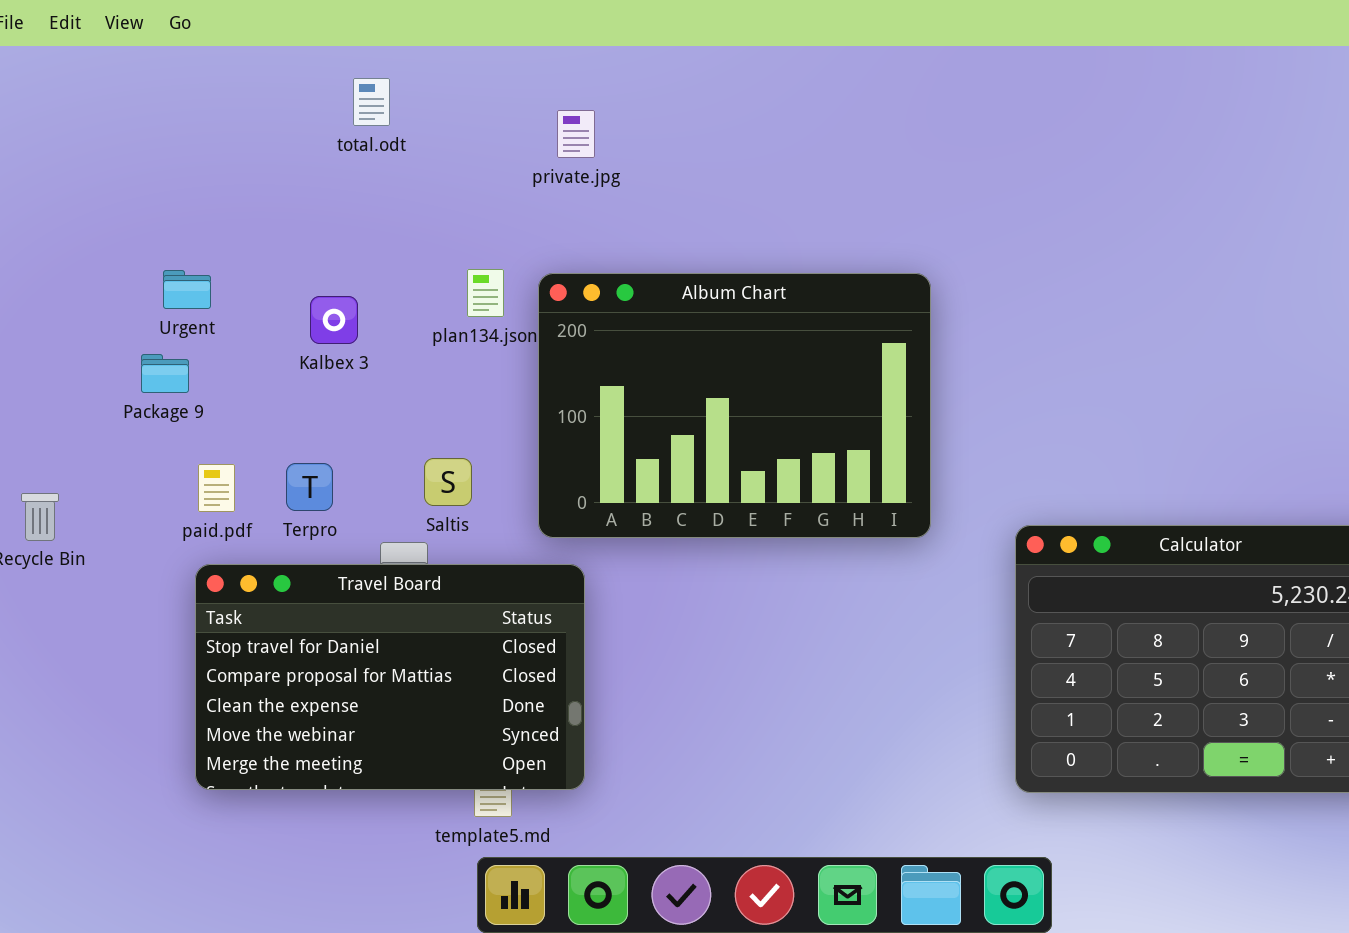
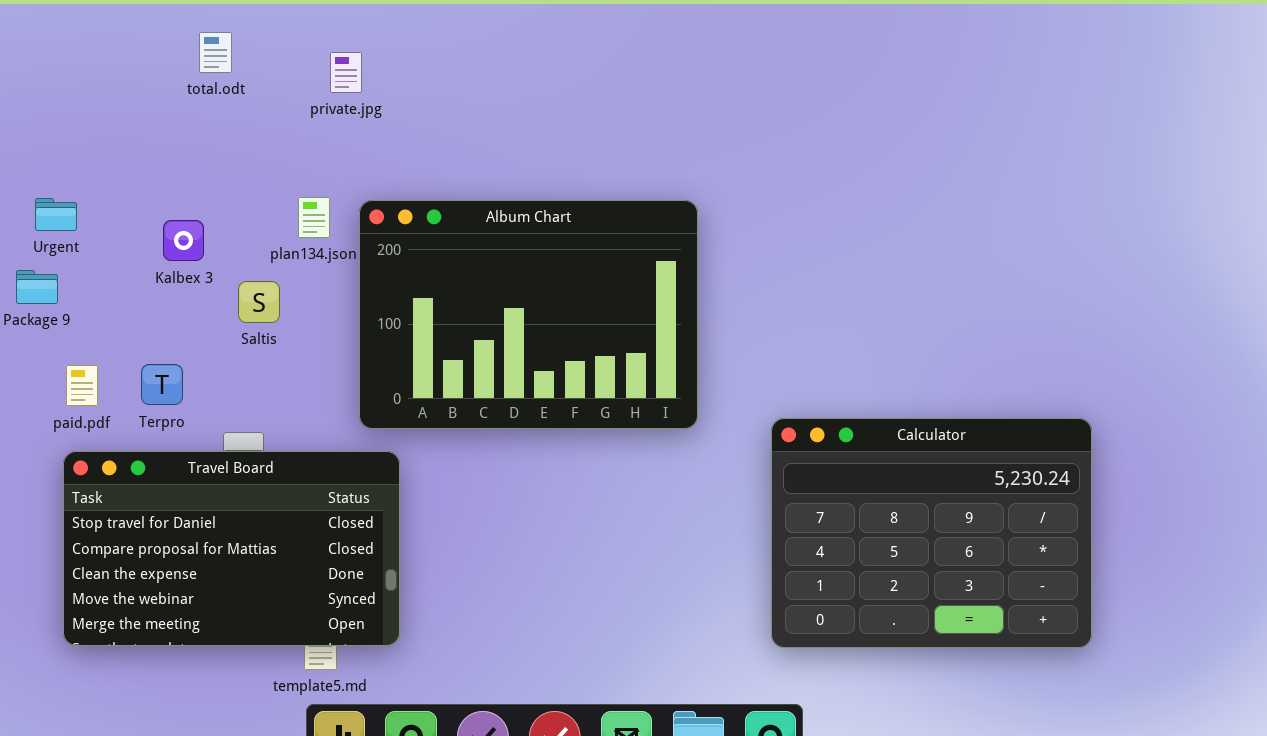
private.jpg: [557,110,595,158] -> [330,52,362,93], moved
Saltis: [424,458,472,506] -> [238,281,280,323], moved

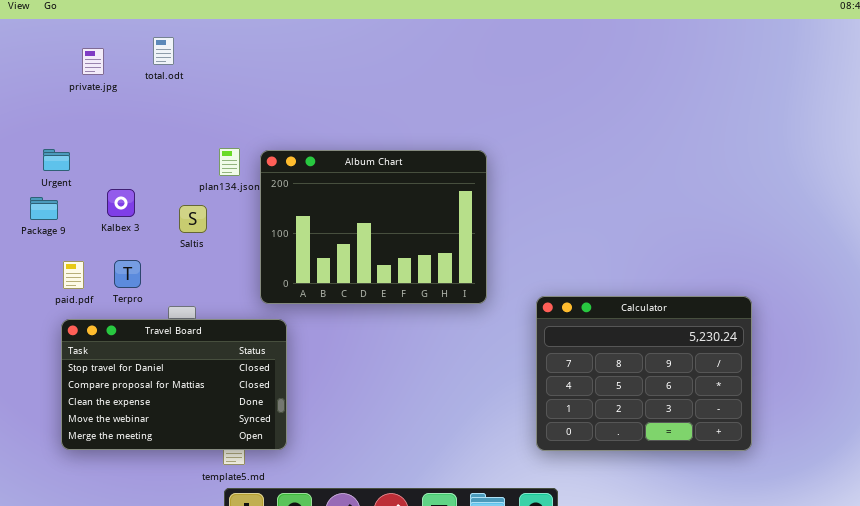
private.jpg: [330,52,362,93] -> [82,48,104,75], moved
Kalbex 3: [163,220,204,261] -> [107,189,135,217], moved

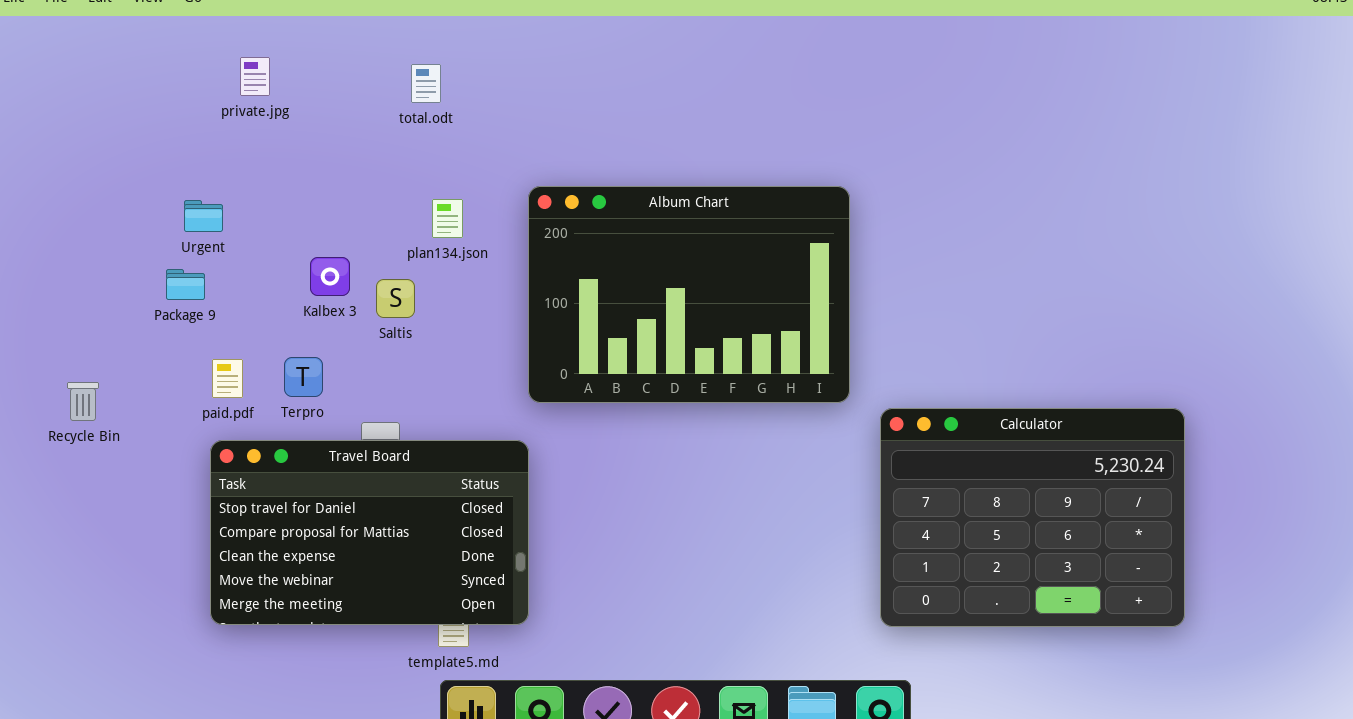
total.odt: [153,37,174,65] -> [411,64,441,103], moved
Album Chart: [260,150,487,304] -> [528,186,850,403], moved
Kalbex 3: [107,189,135,217] -> [310,257,350,296], moved

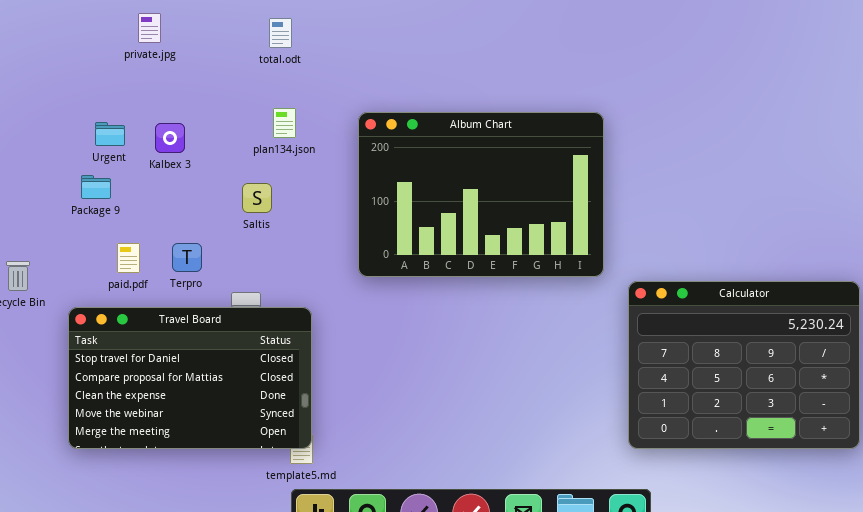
plan134.json: [432,199,463,238] -> [273,108,296,138], moved
Kalbex 3: [310,257,350,296] -> [155,123,185,153], moved
Travel Board: [210,440,529,625] -> [68,307,312,449], moved

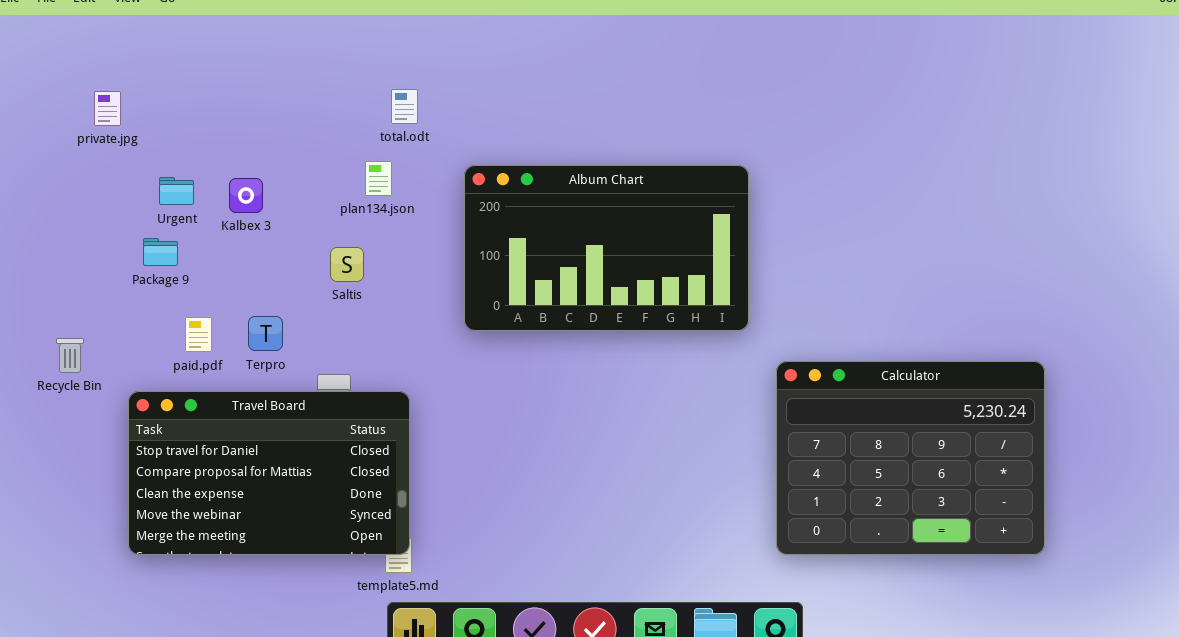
private.jpg: [138,13,161,43] -> [94,91,121,126], moved
total.odt: [269,18,292,48] -> [391,89,418,124], moved
Album Chart: [358,112,604,277] -> [464,165,749,331], resized

